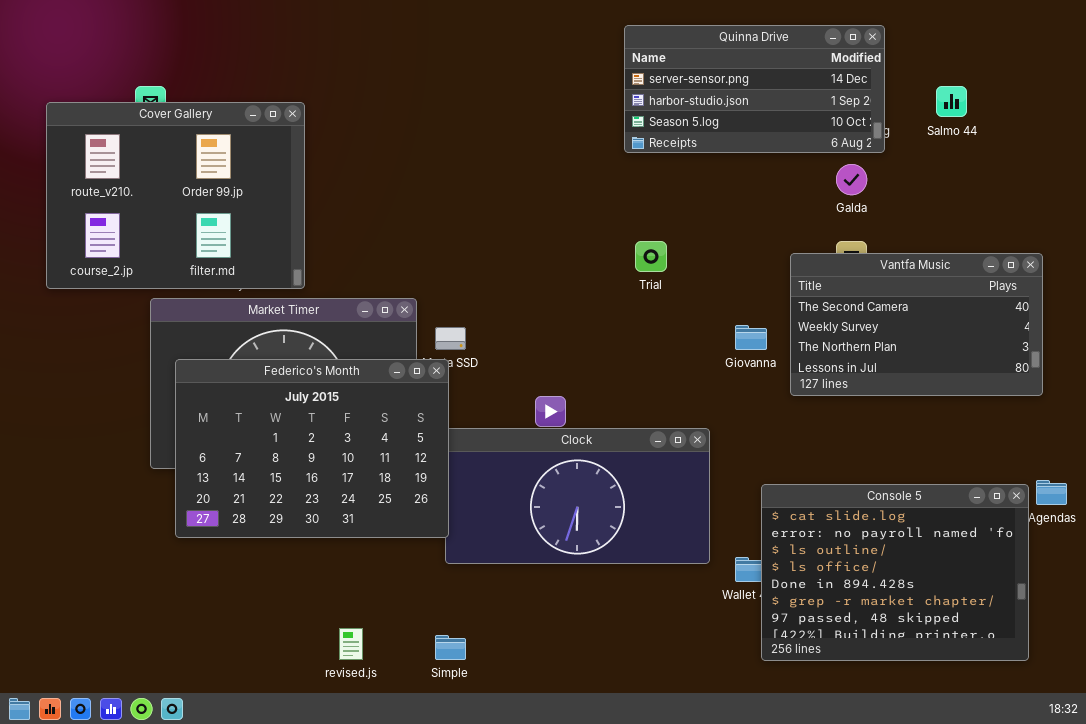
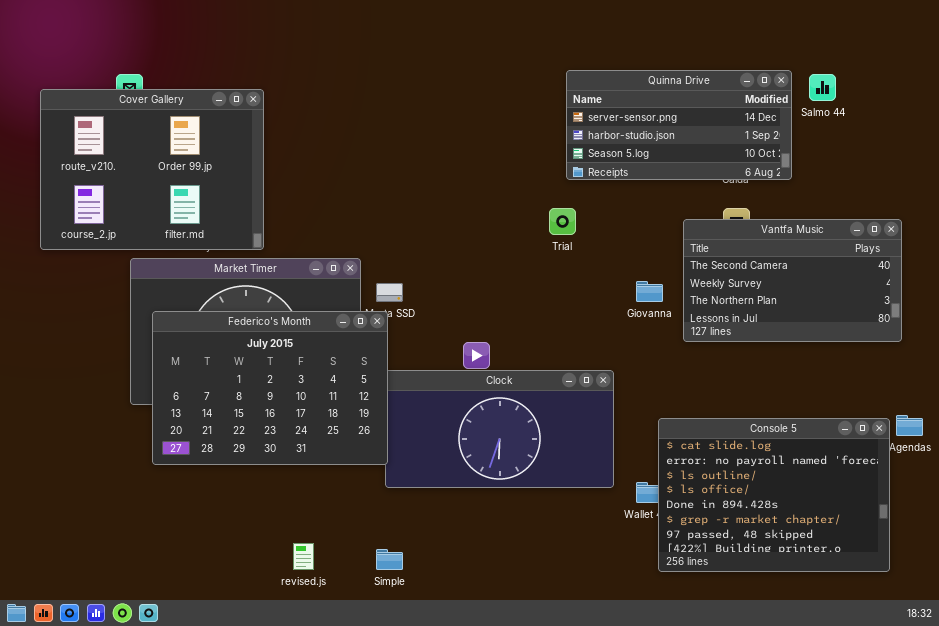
Quinna Drive: [624,25,885,153] -> [566,70,792,180], moved

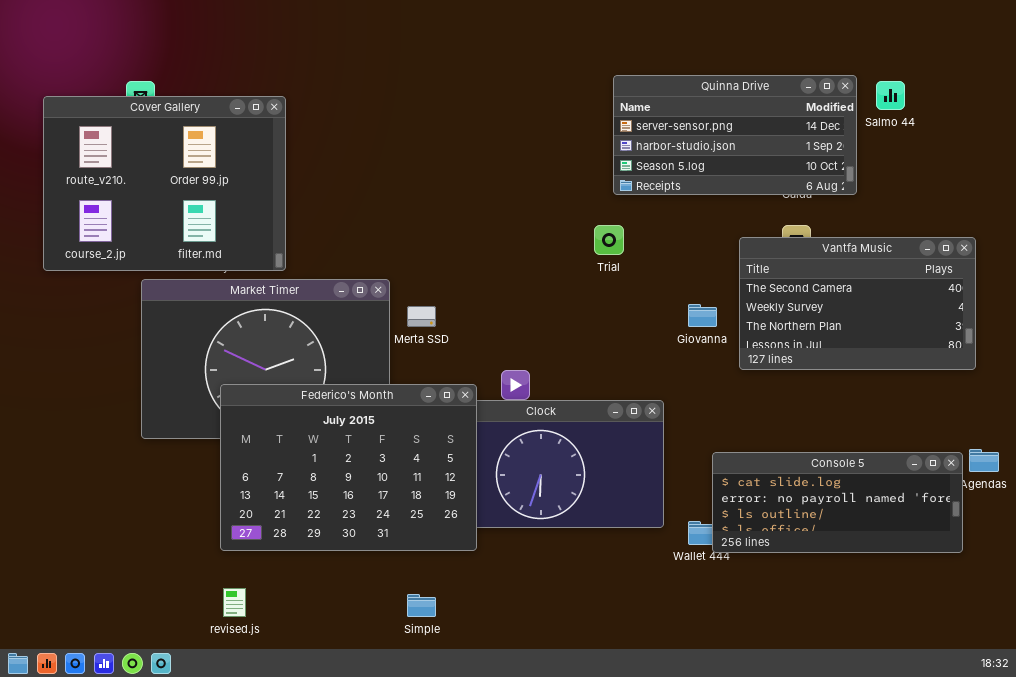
Federico's Month: [152,311,388,465] -> [220,384,477,551], moved
Console 5: [658,418,890,572] -> [712,452,963,553], resized
revised.js: [293,543,314,570] -> [223,588,246,617], moved

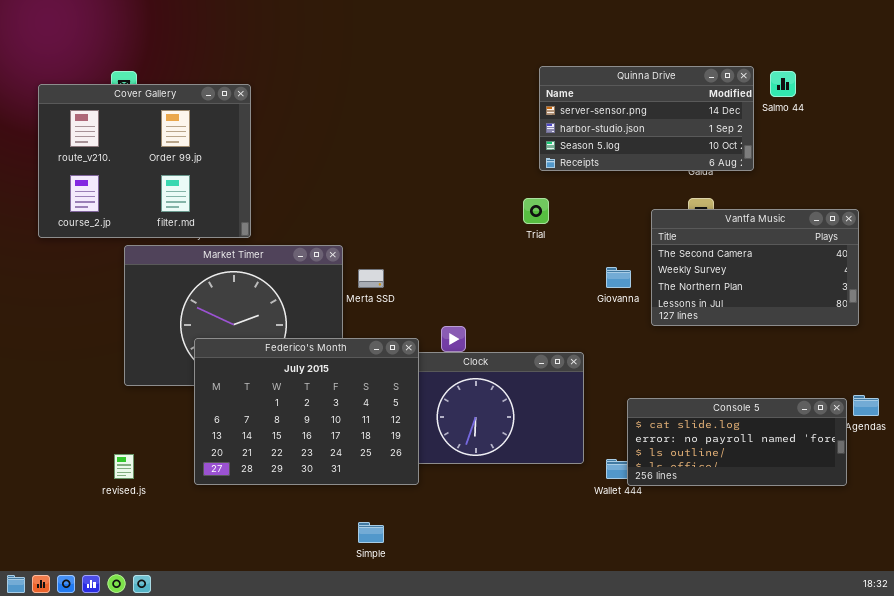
revised.js: [223,588,246,617] -> [114,454,134,479], moved

